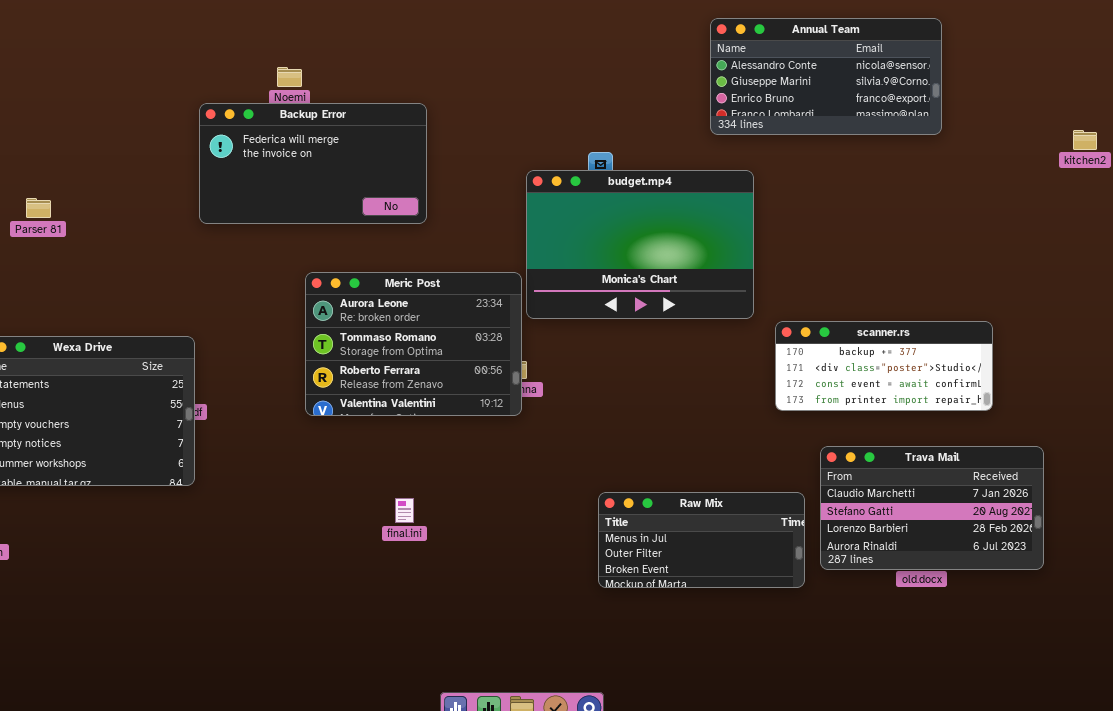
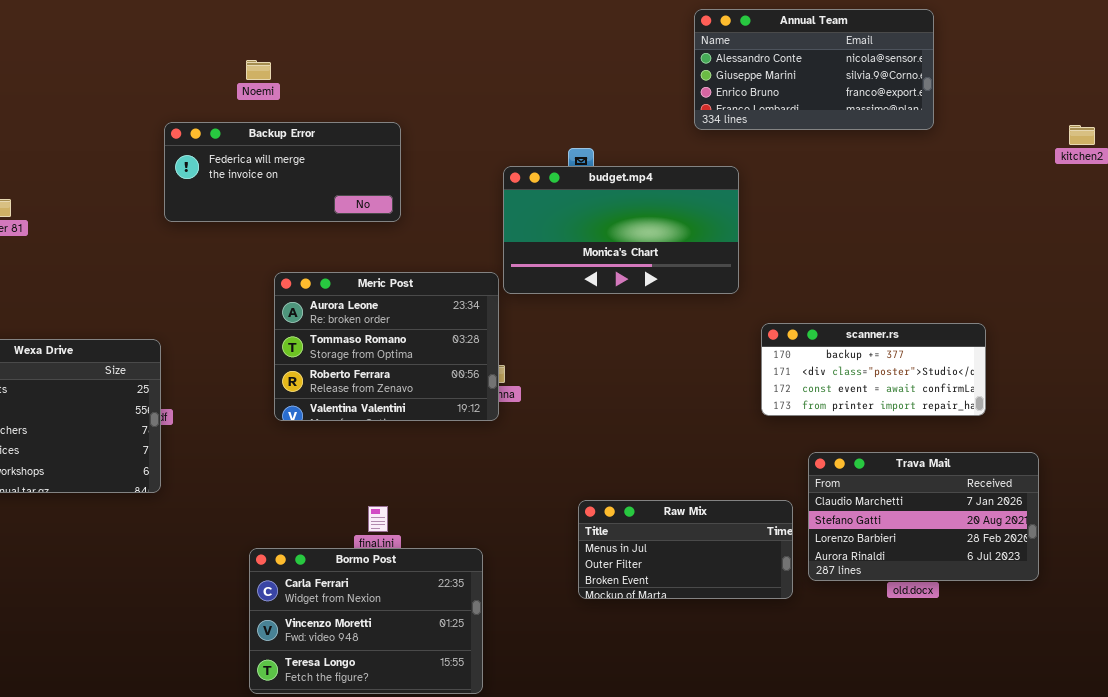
Backup Error: [199,103,427,224] -> [164,122,401,222], resized
budget.mp4: [526,170,754,319] -> [503,166,739,294], resized
Bormo Post: none -> [249,548,483,694], opened

